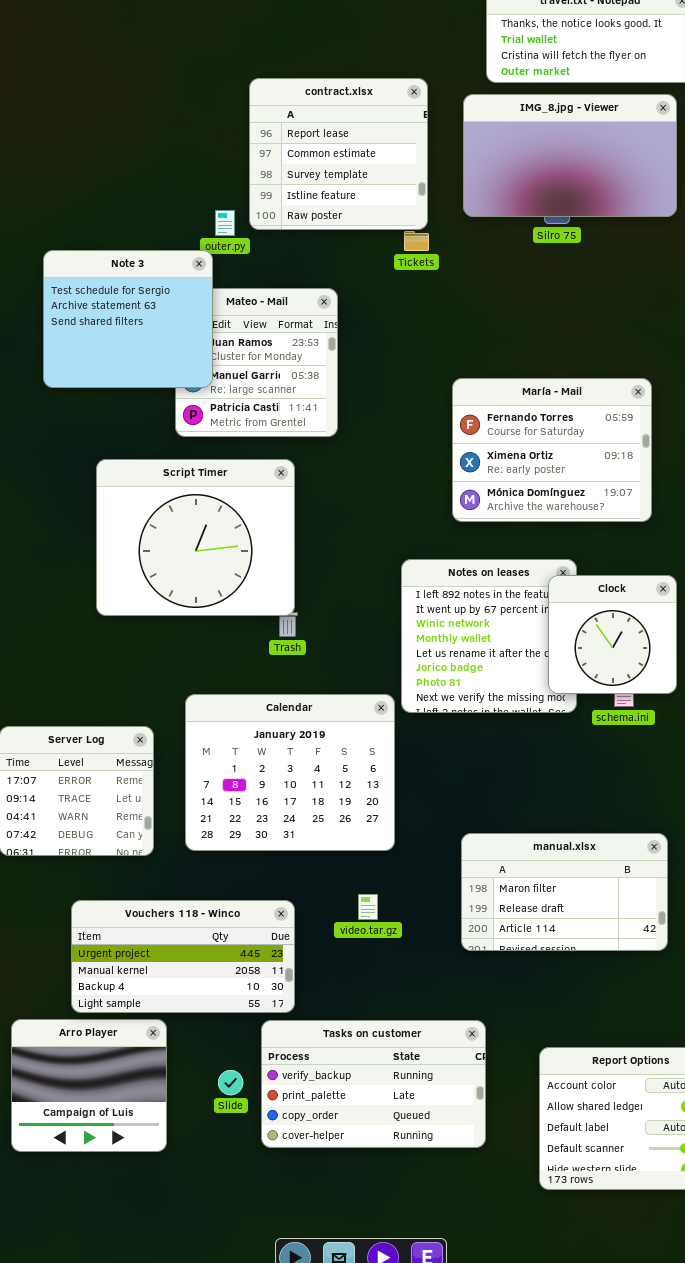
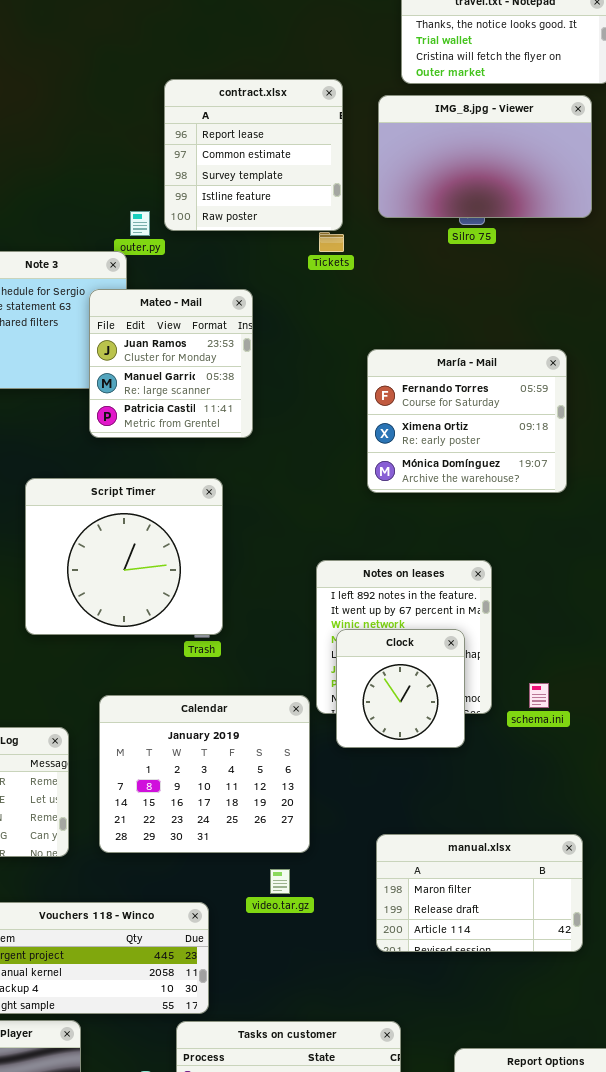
Mateo - Mail: [175,288,338,437] -> [89,289,253,438], raised
María - Mail: [452,378,652,522] -> [367,349,567,493], moved
Script Timer: [96,459,295,616] -> [25,478,223,635], moved
Clock: [548,575,677,694] -> [336,629,465,748], moved
video.tar.gz: [358,894,378,920] -> [270,869,290,894], moved

